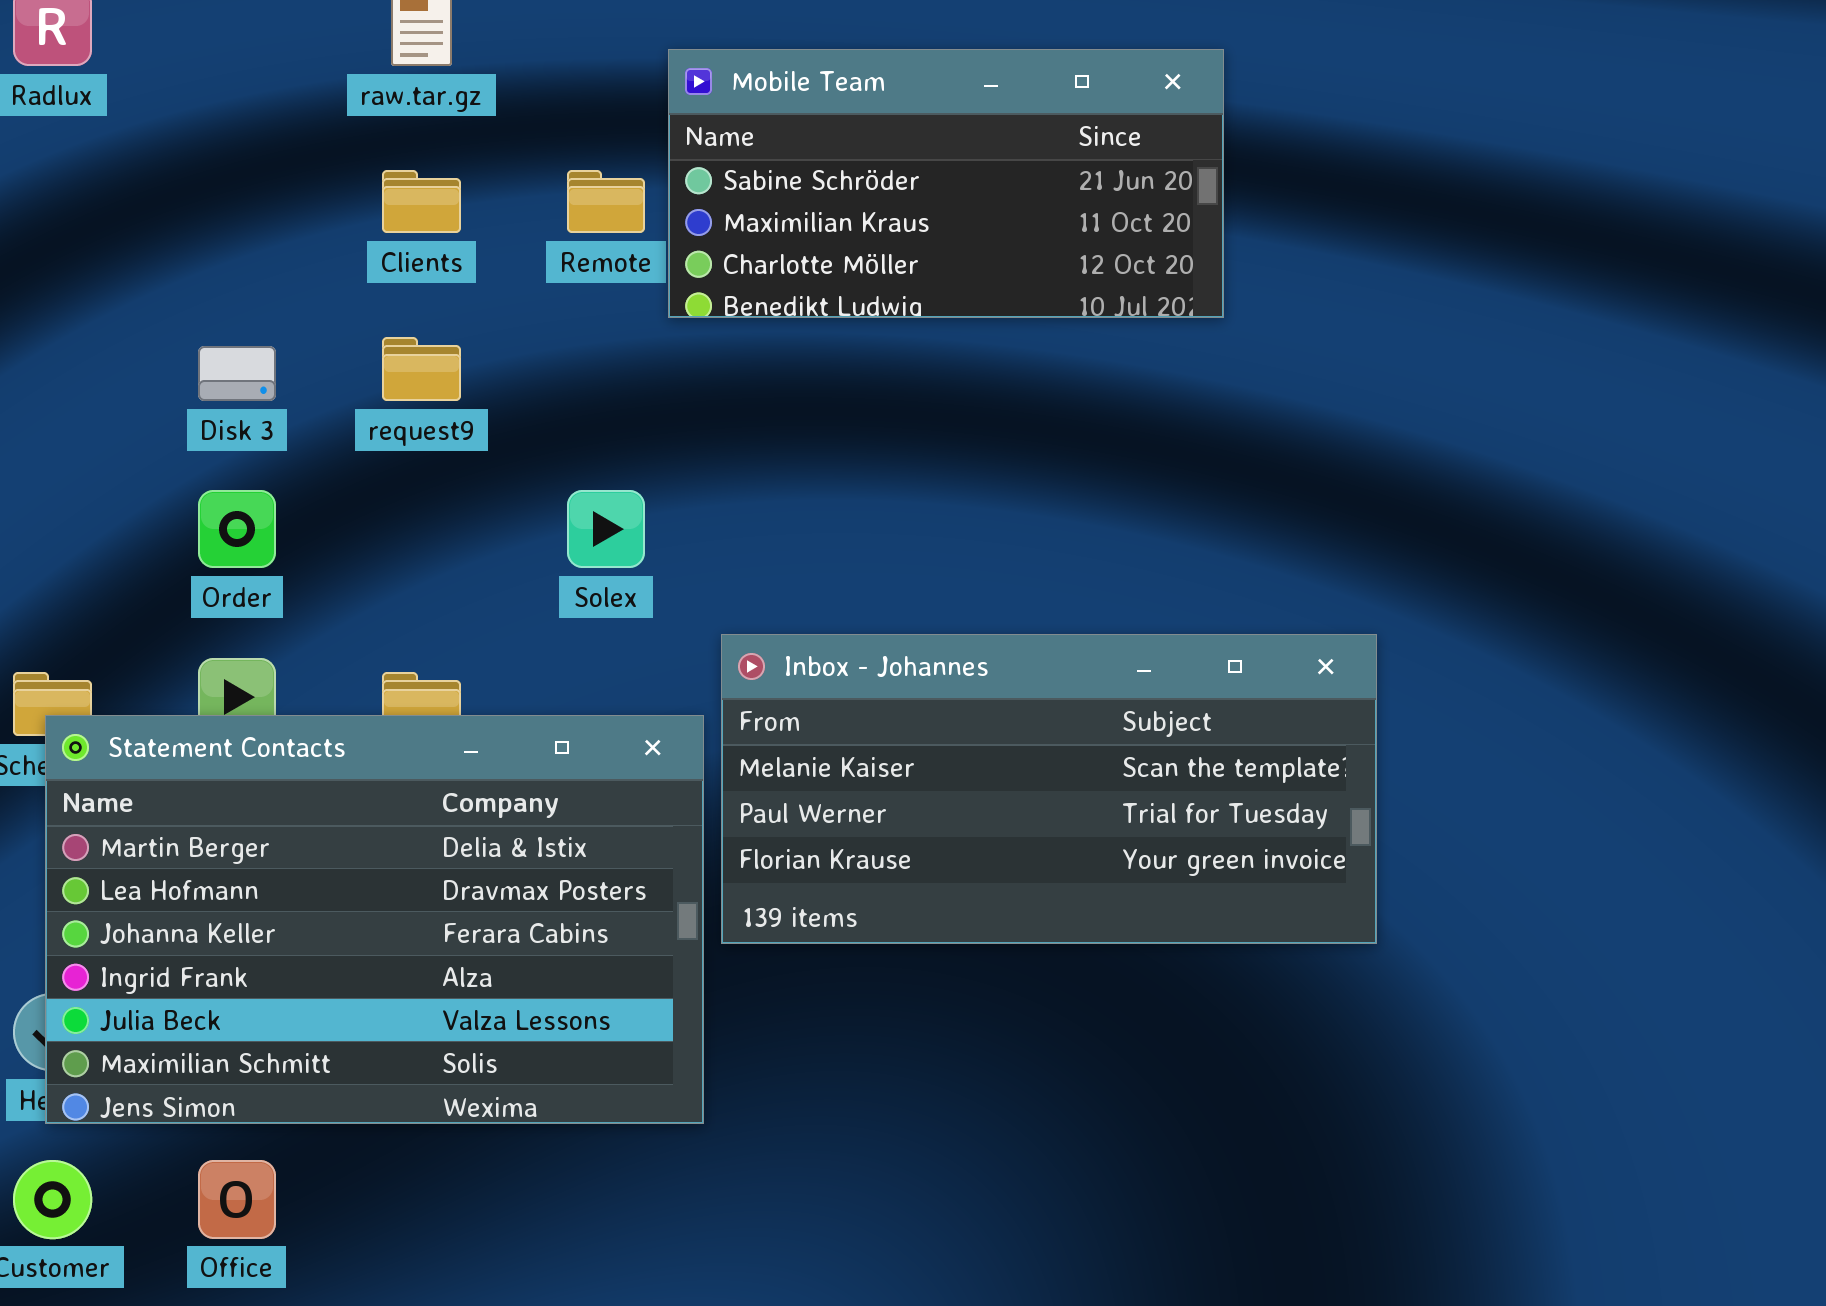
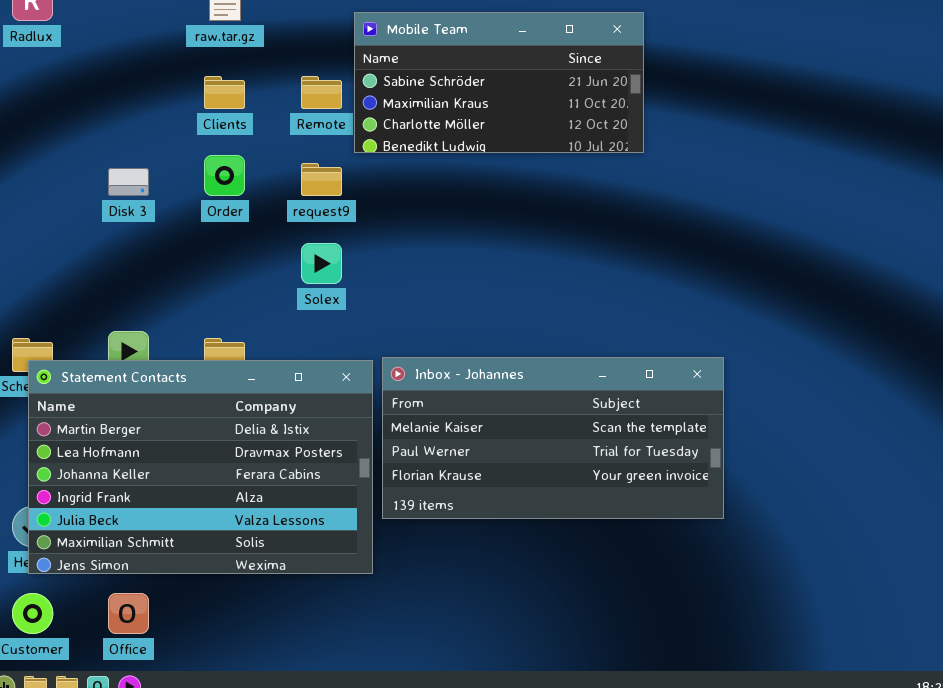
request9: [382,337,461,401] -> [301,163,342,196], moved
Order: [198,490,276,568] -> [204,155,245,196], moved
Inbox - Johannes: [721,634,1377,944] -> [382,357,724,519], moved

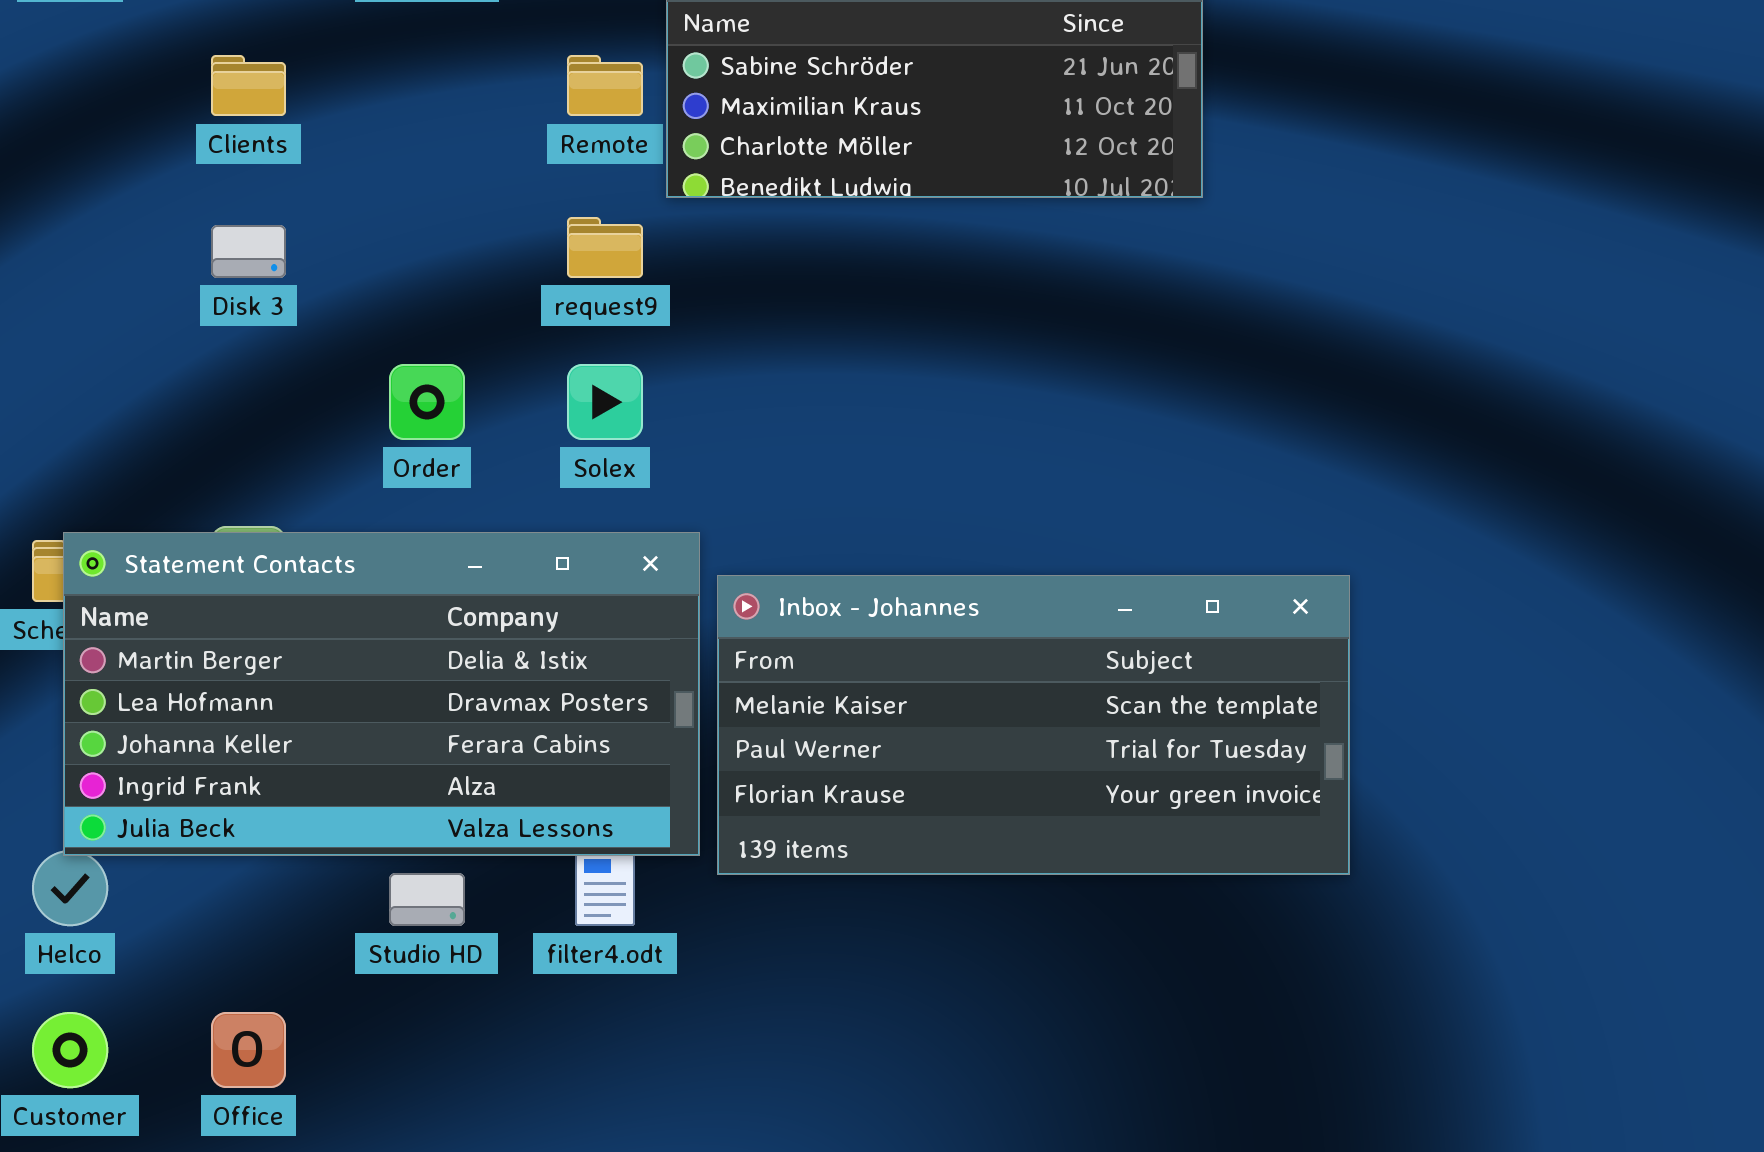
Clients: [204,76,245,109] -> [211,55,286,116], moved
Order: [204,155,245,196] -> [389,364,465,440], moved
Statement Contacts: [28,360,373,574] -> [63,532,700,856], moved, resized

